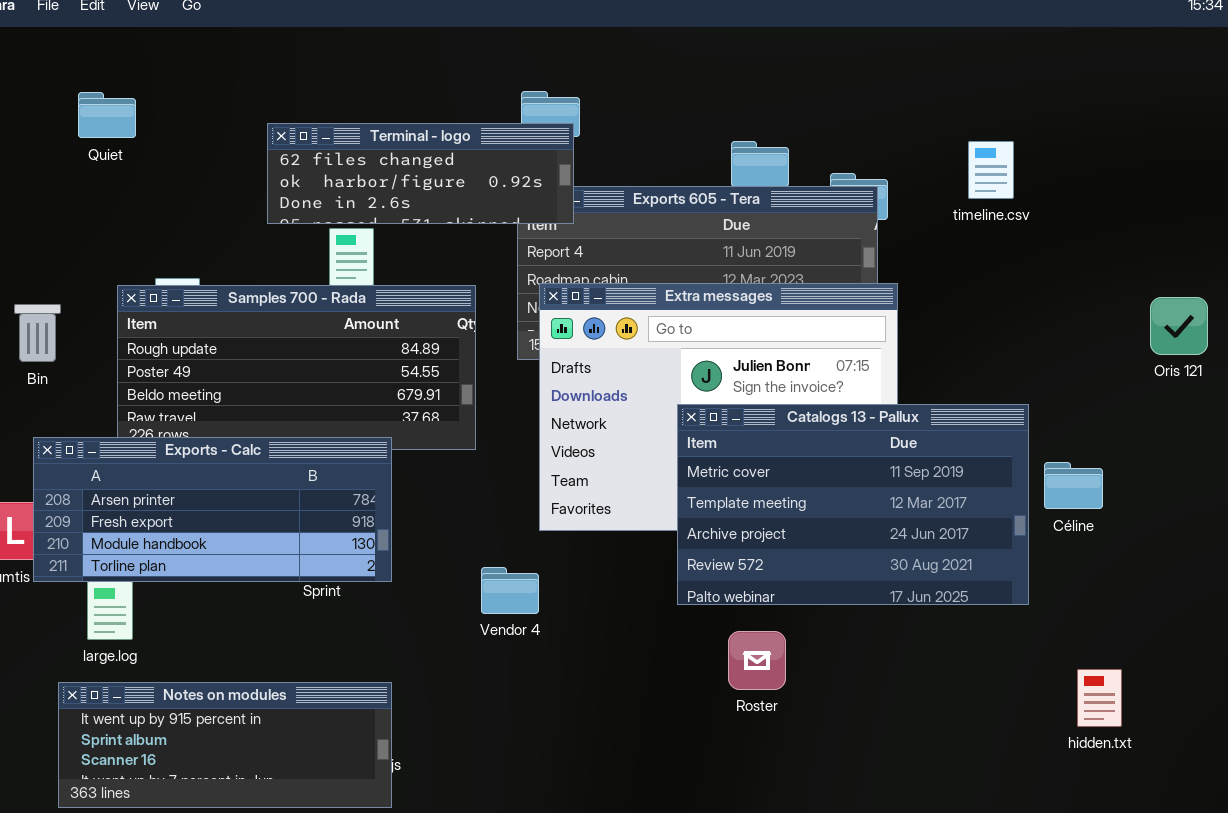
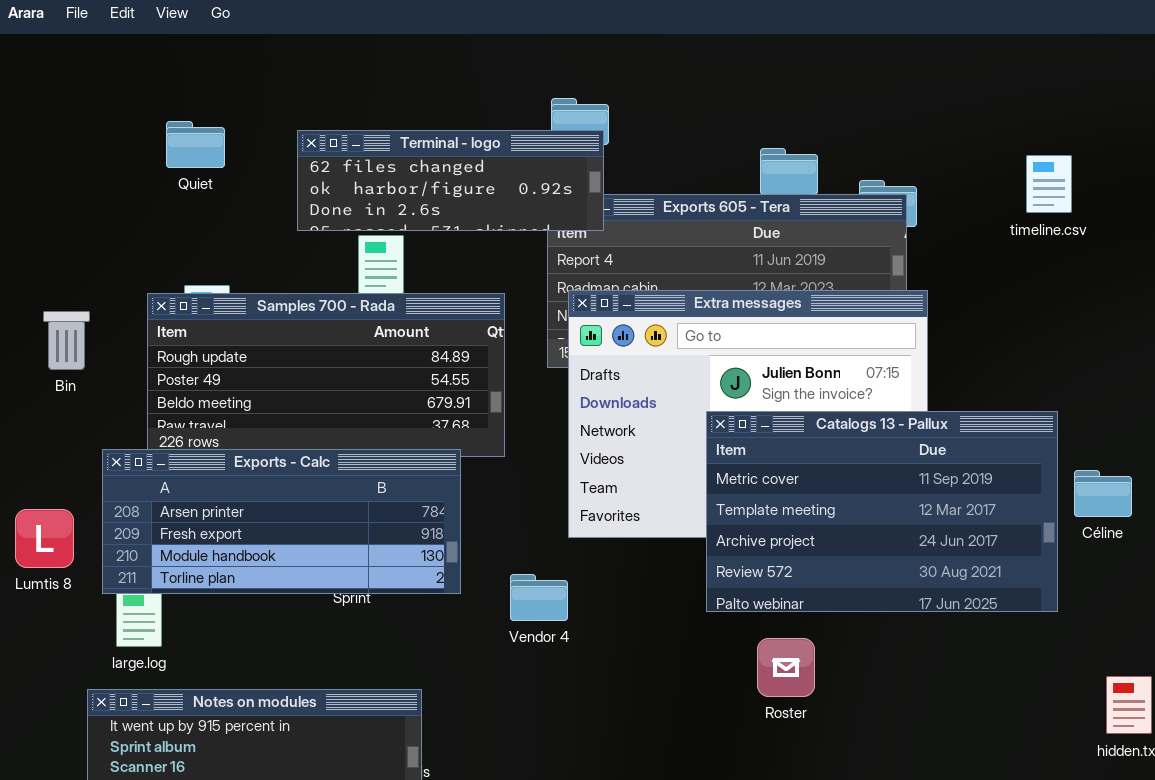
Quiet: [78,92,136,138] -> [166,121,225,168], moved
timeline.csv: [968,141,1014,199] -> [1026,155,1072,213], moved
Exports - Calc: [33,437,392,582] -> [102,449,461,594], moved

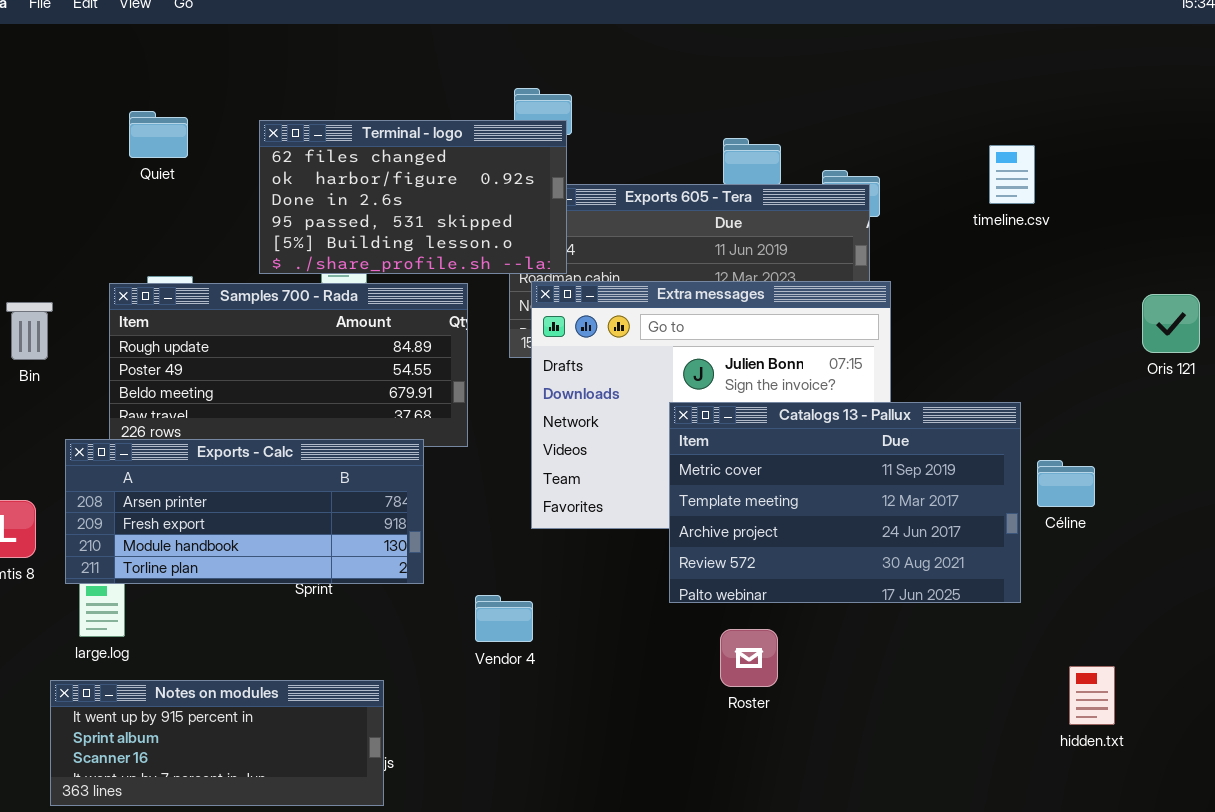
Terminal - logo: [297,130,604,231] -> [259,120,567,274], resized
Vendor 4: [510,574,568,621] -> [475,595,533,642], moved

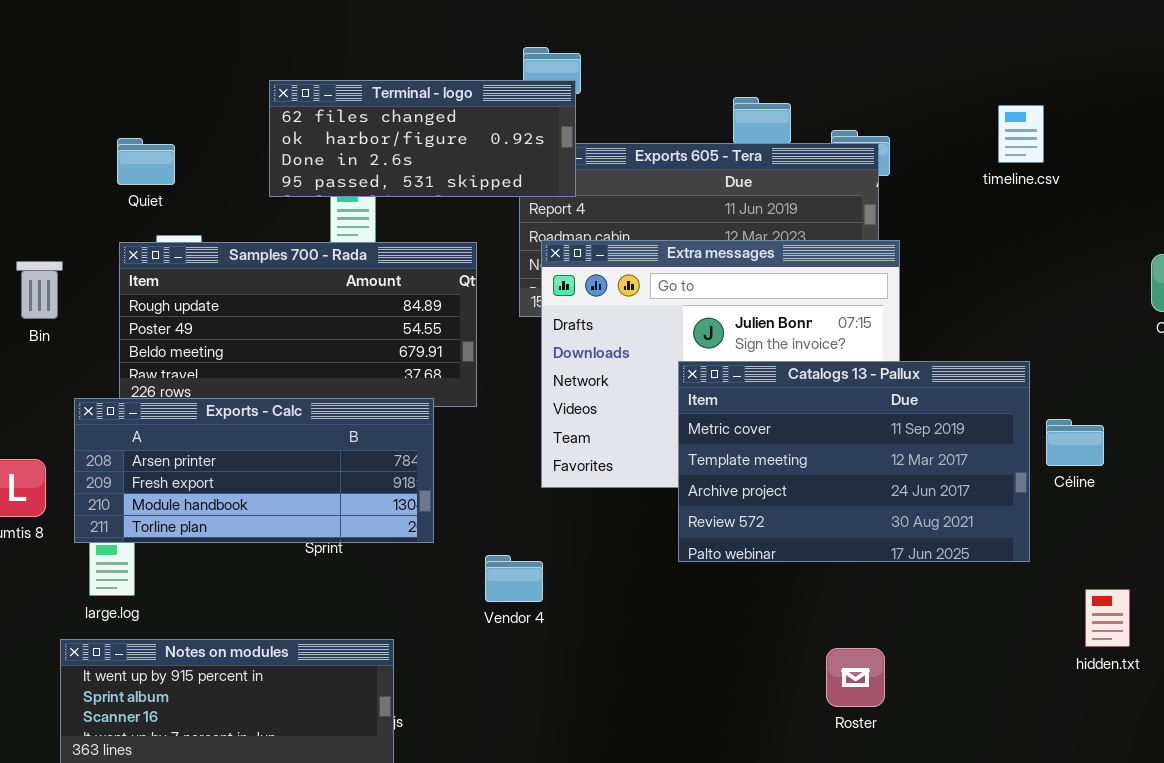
Quiet: [129,111,188,158] -> [117,138,175,185], moved
Terminal - logo: [259,120,567,274] -> [269,80,576,197], resized
Roster: [720,629,778,687] -> [826,648,885,707], moved
hidden.txt: [1069,666,1115,725] -> [1085,589,1130,647], moved

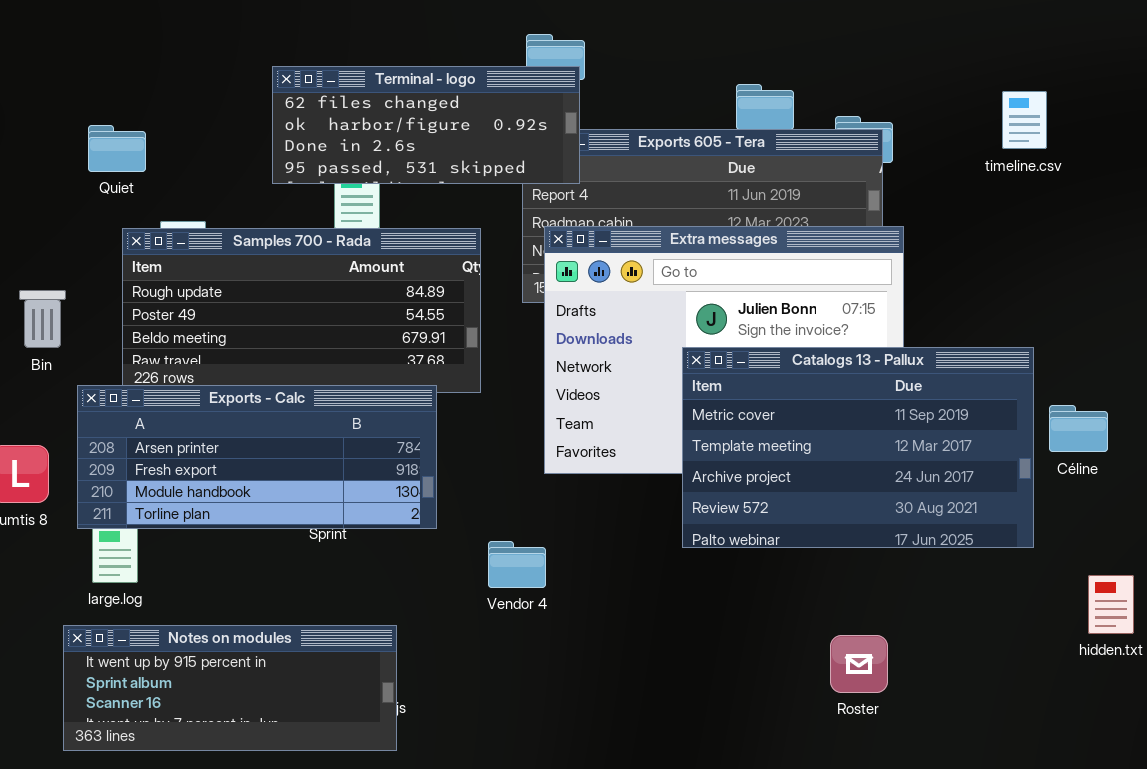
Quiet: [117,138,175,185] -> [88,125,146,172], moved
Bin: [16,261,63,319] -> [19,290,66,348], moved

